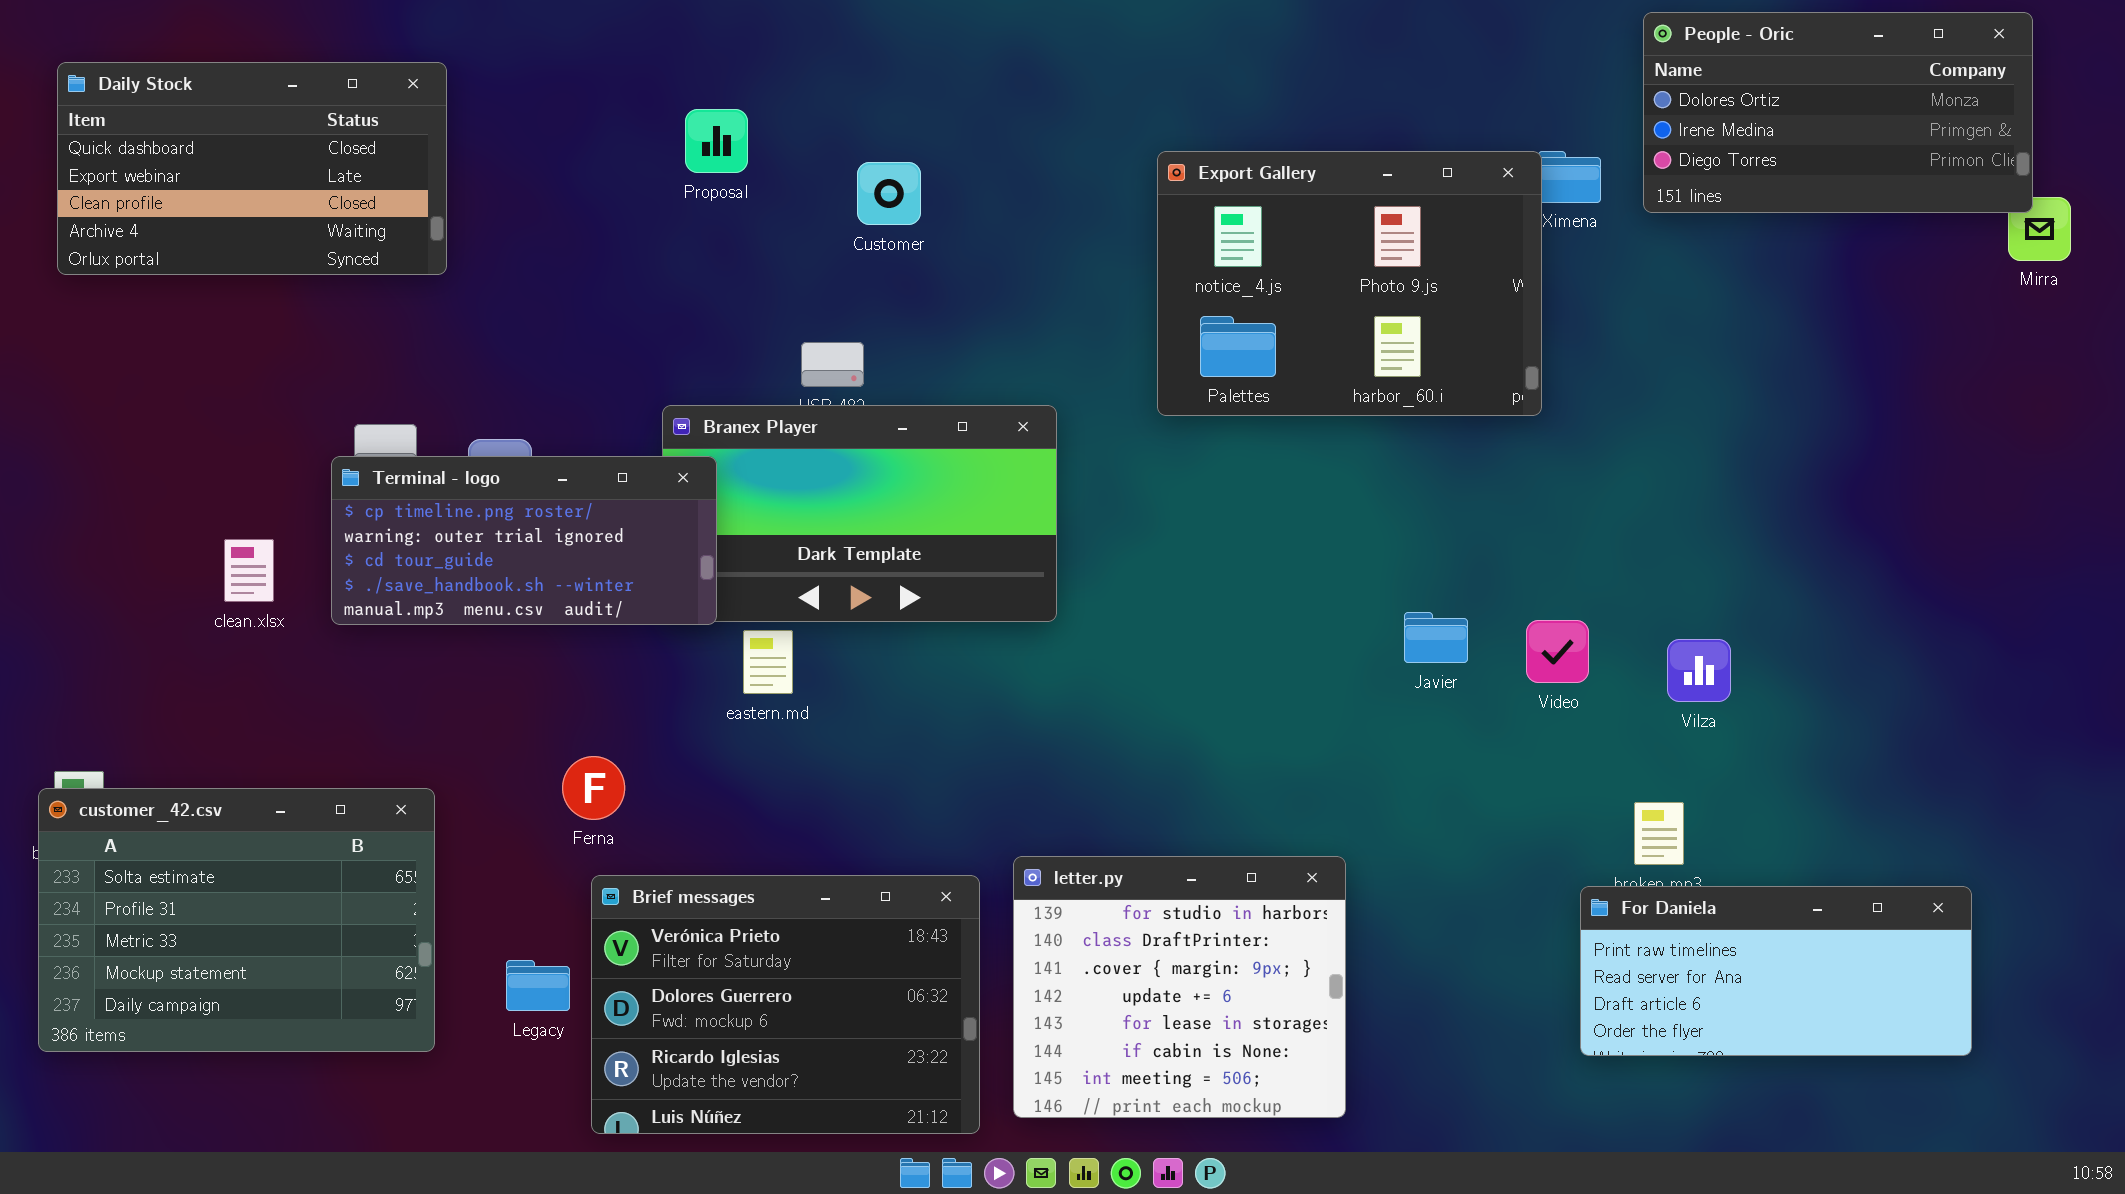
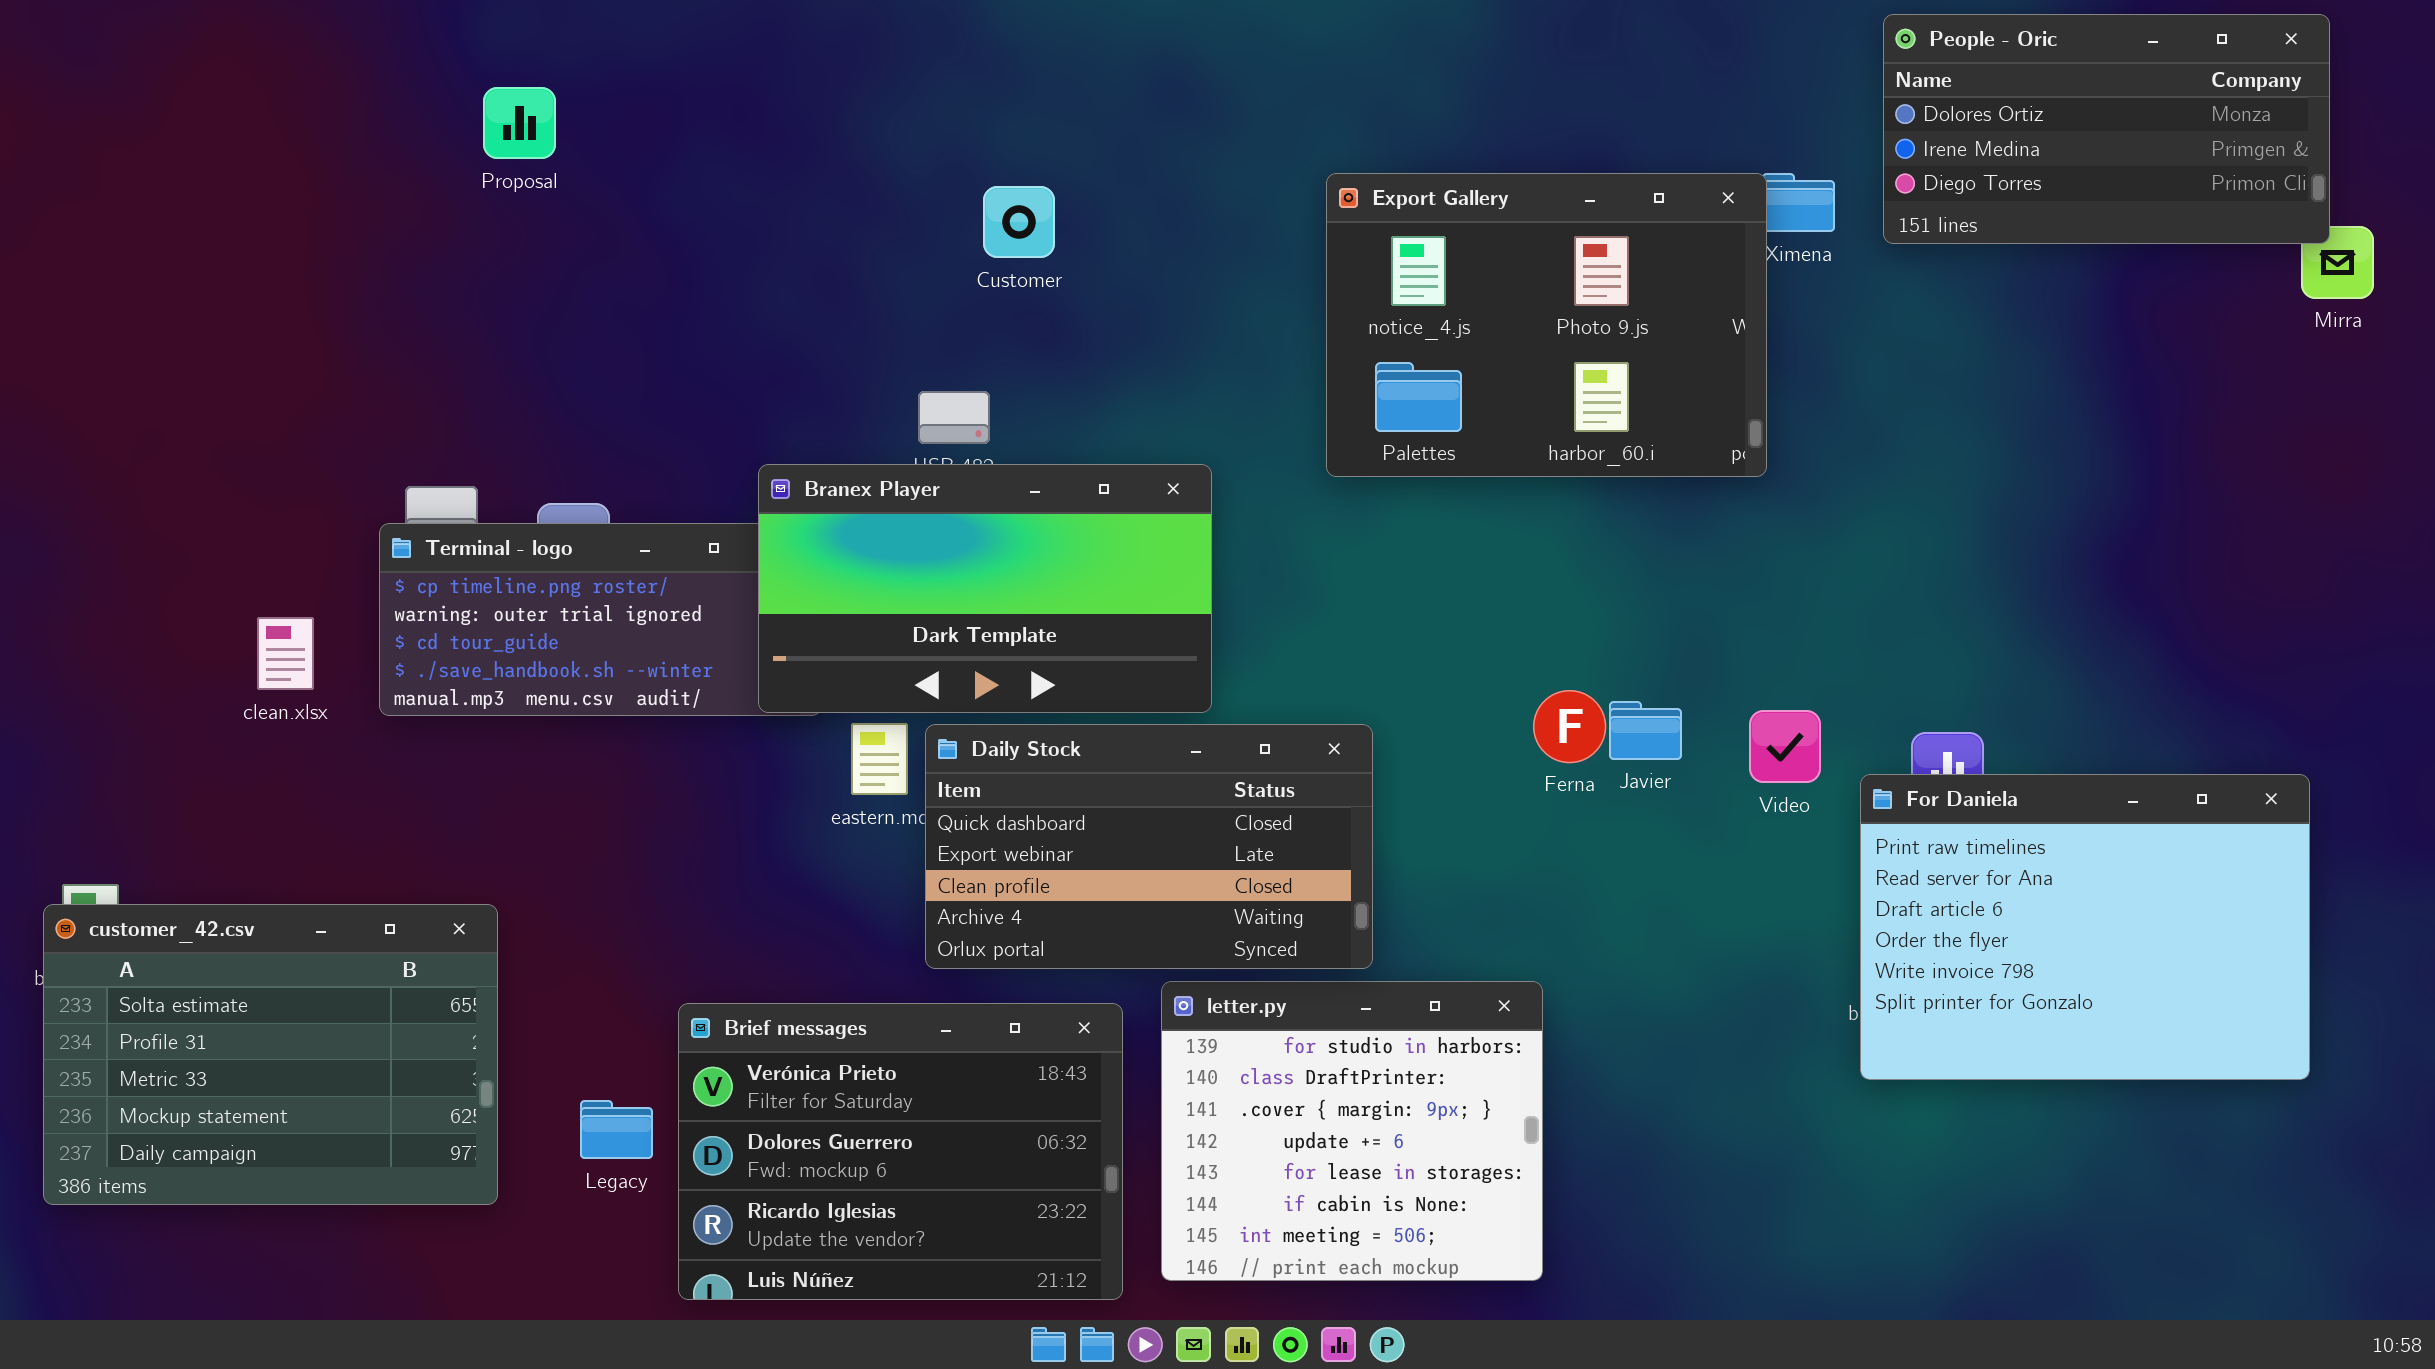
Daily Stock: [57,62,447,275] -> [925,724,1373,969], moved
Proposal: [685,109,748,173] -> [483,87,556,159], moved
Branex Player: [662,405,1057,622] -> [758,464,1212,713], raised
Ferna: [562,756,625,820] -> [1533,690,1606,763], moved
For Daniela: [1580,886,1972,1056] -> [1860,774,2310,1080], moved, resized

